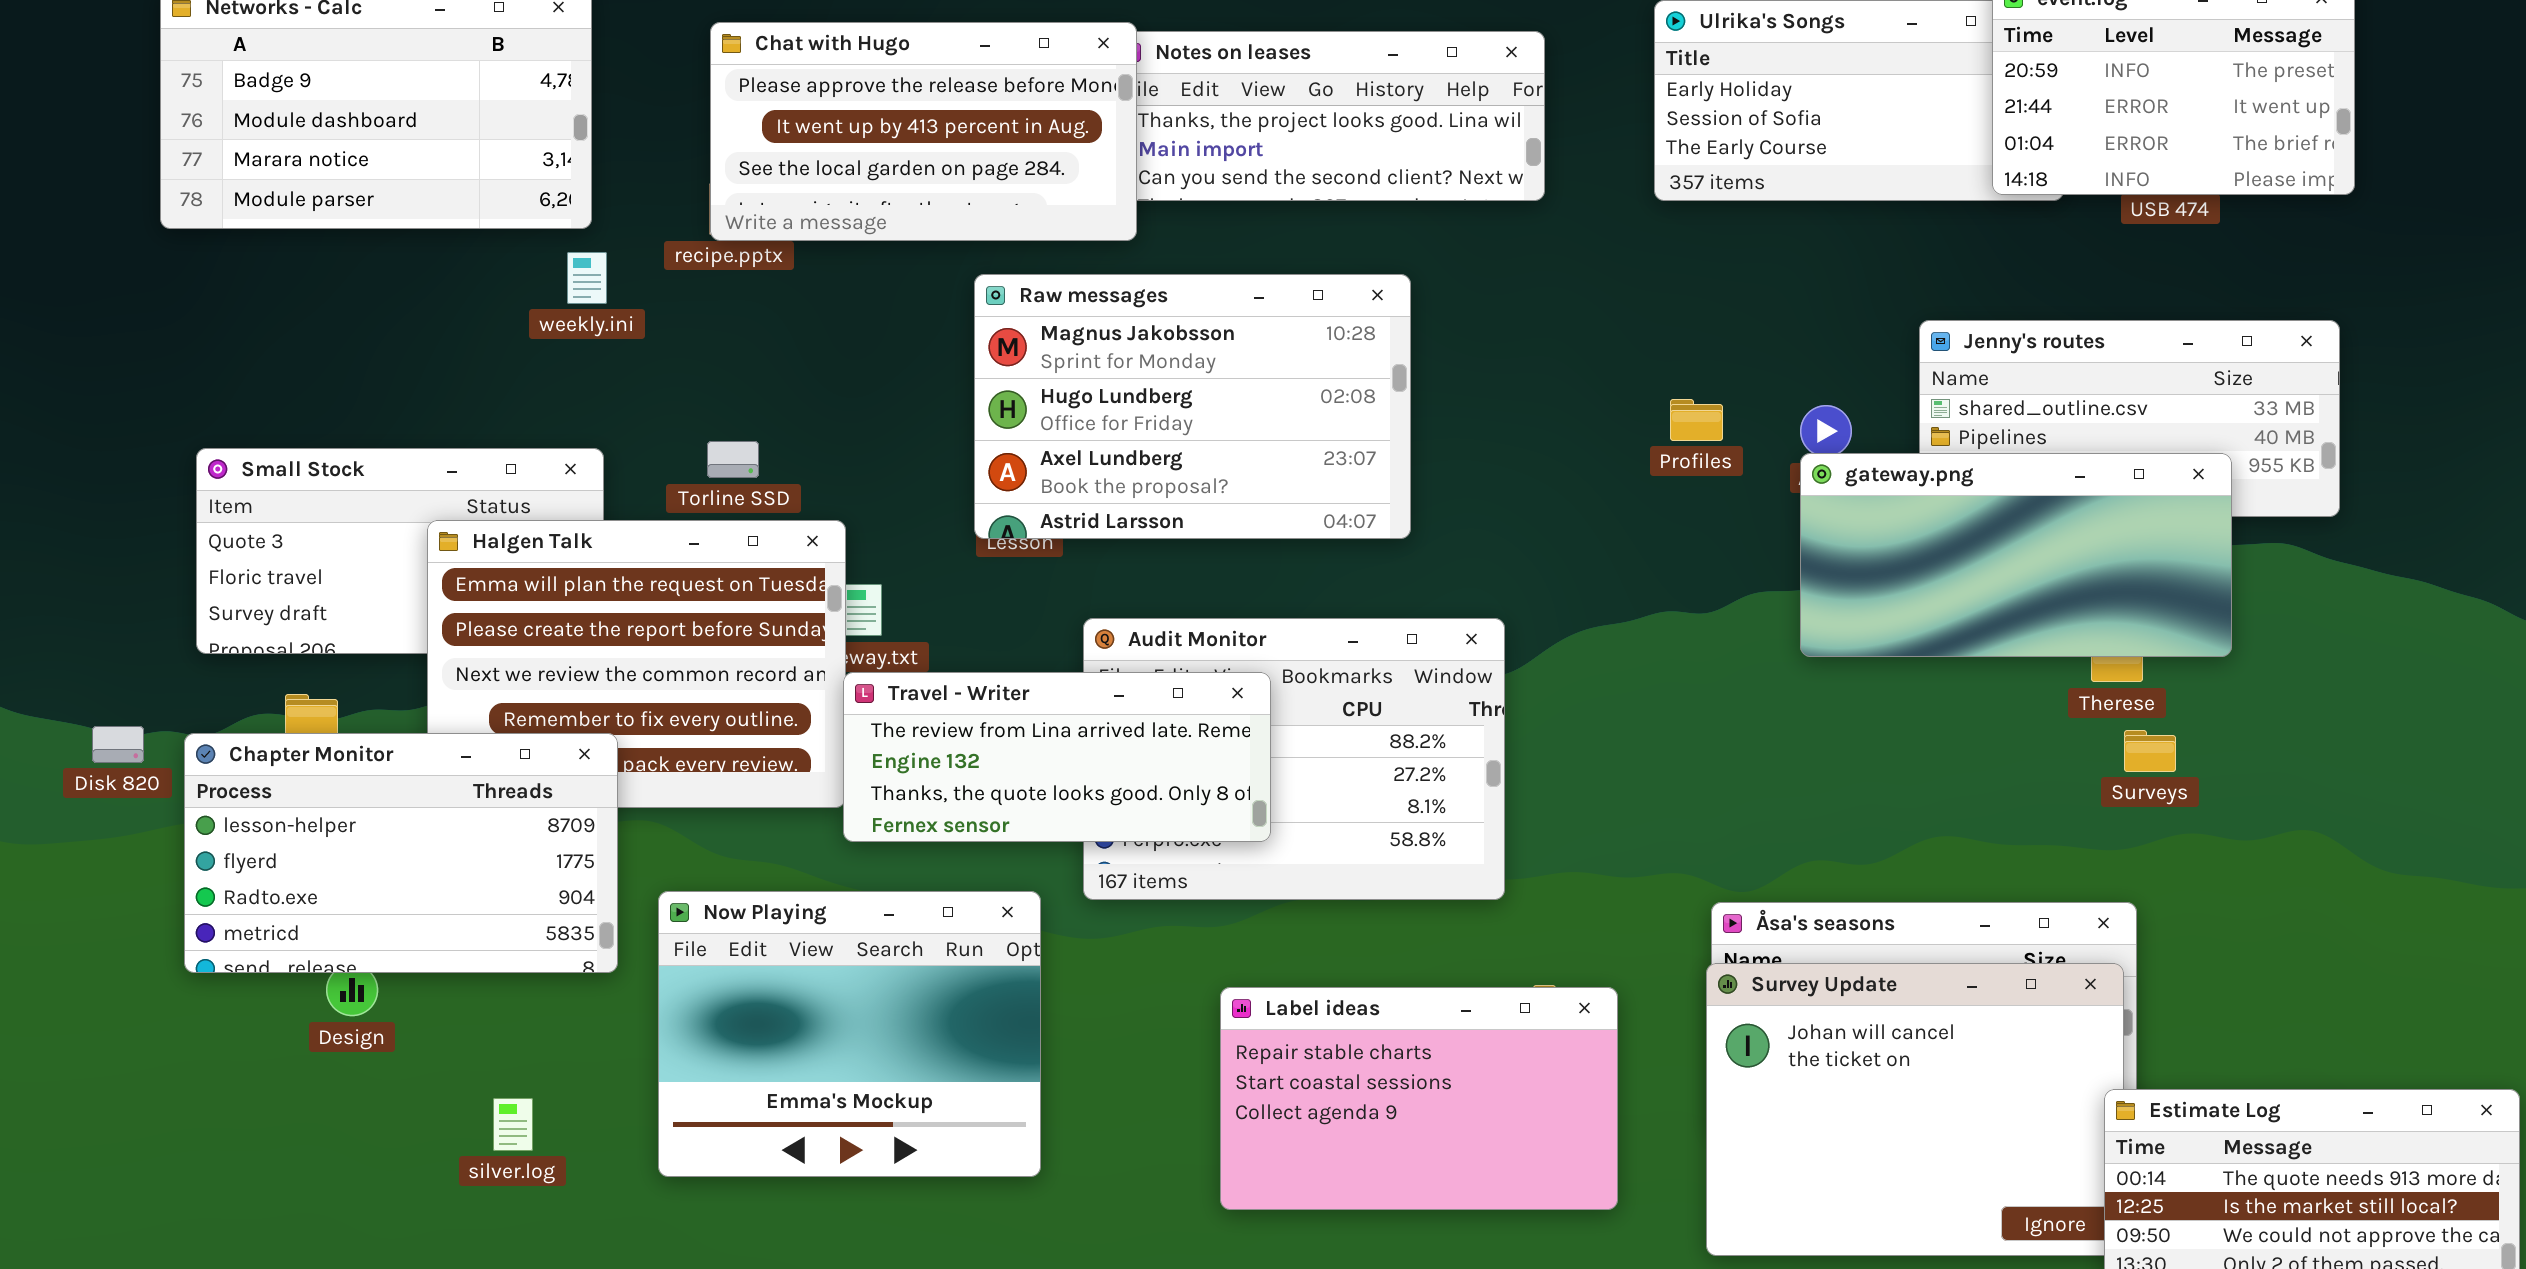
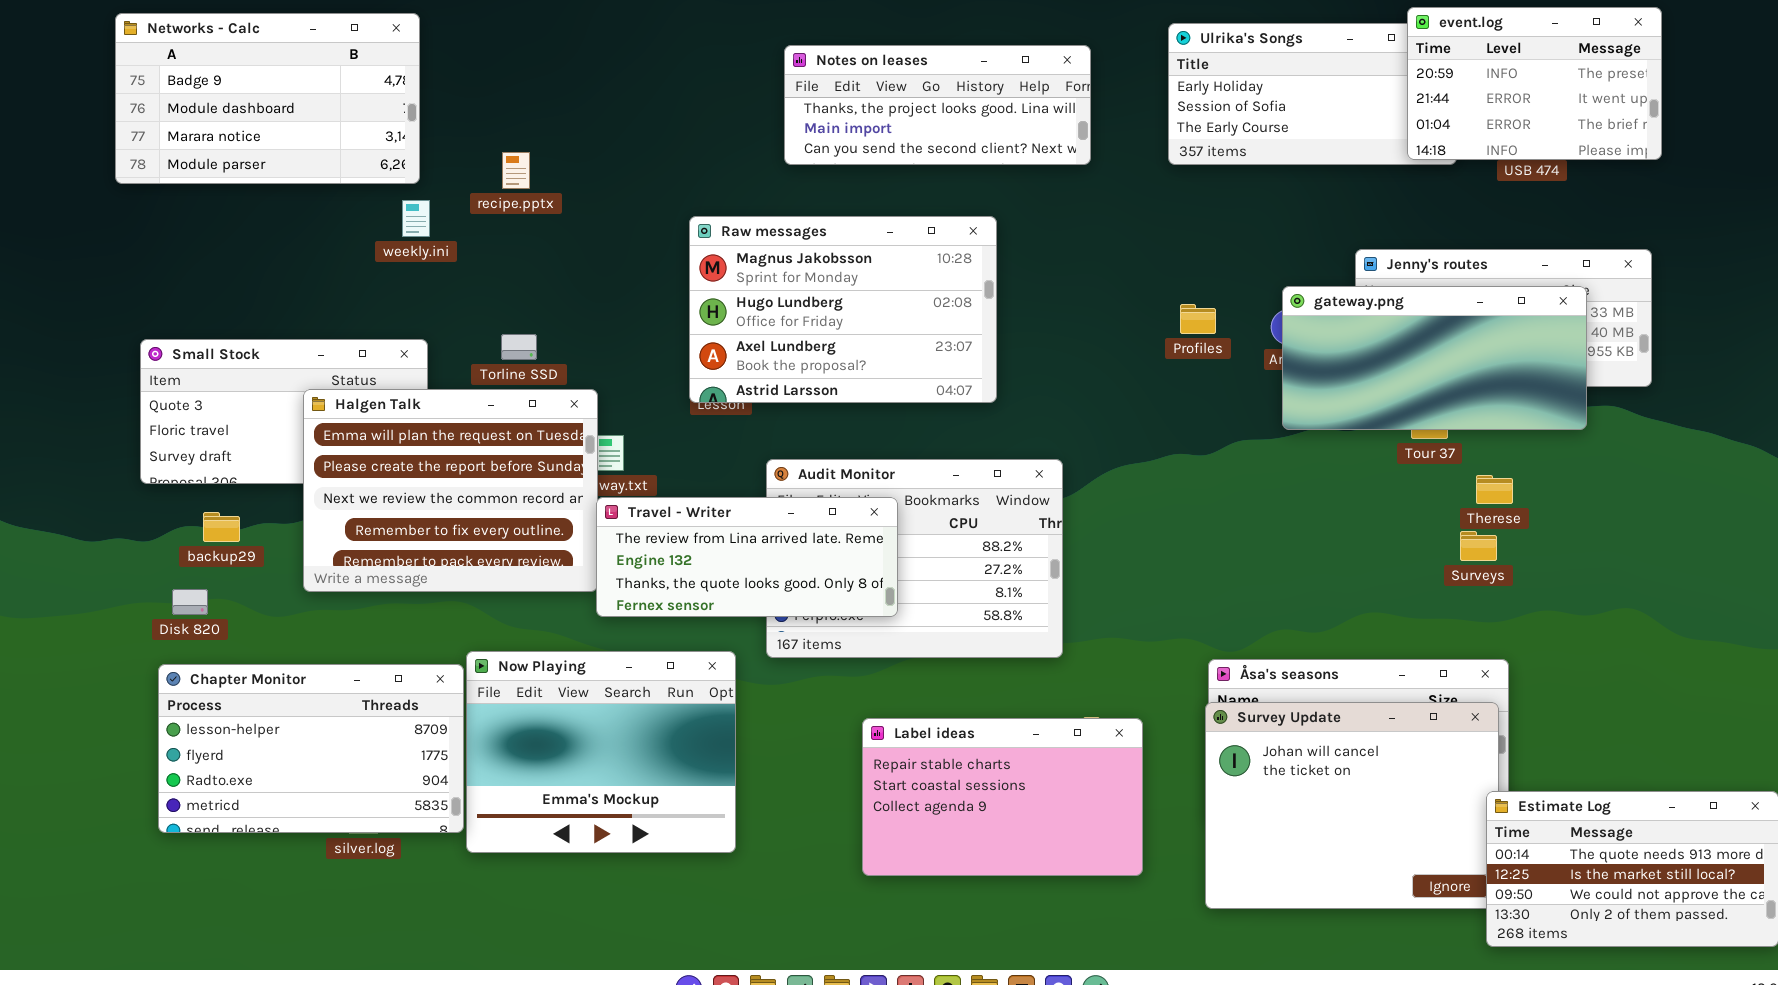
Chat with Hugo: [710,22,1137,241] -> none, closed
gateway.png: [1800,453,2232,657] -> [1282,286,1587,430], moved
Disk 820: [92,726,144,763] -> [172,589,208,615], moved
Surveys: [2124,730,2176,772] -> [1460,531,1497,561], moved
Chapter Monitor: [184,733,618,973] -> [158,664,464,833], moved

